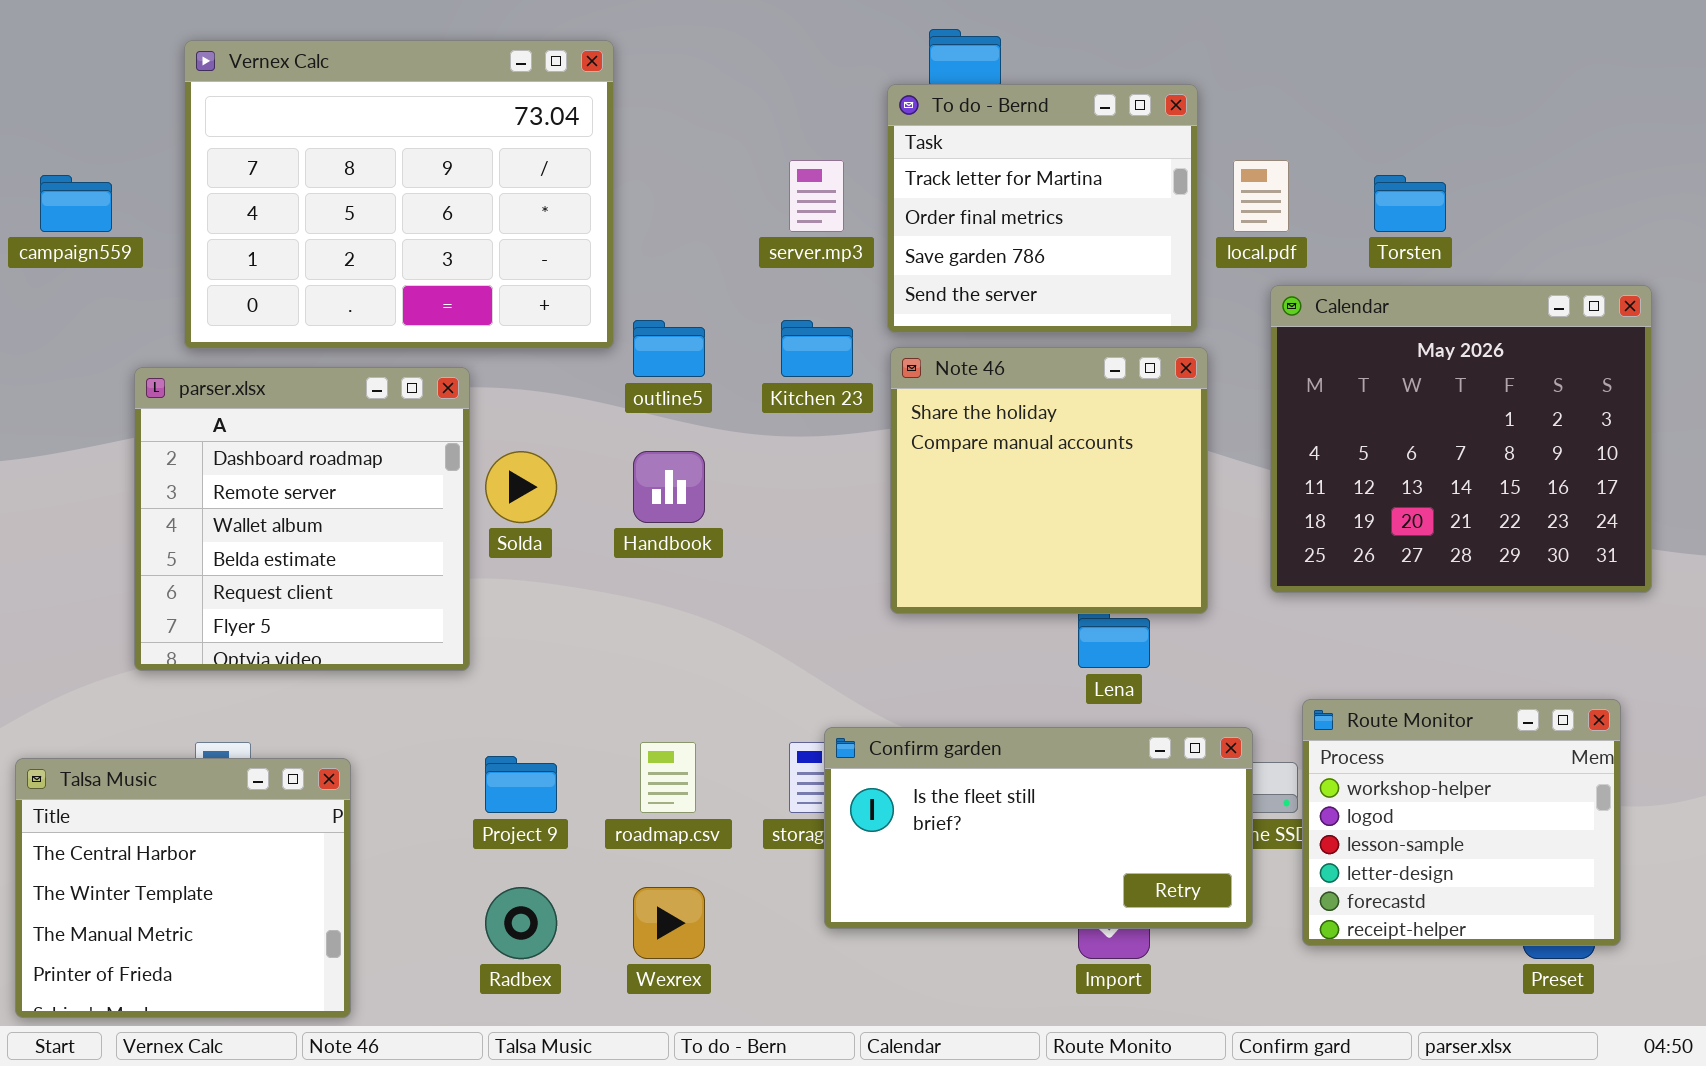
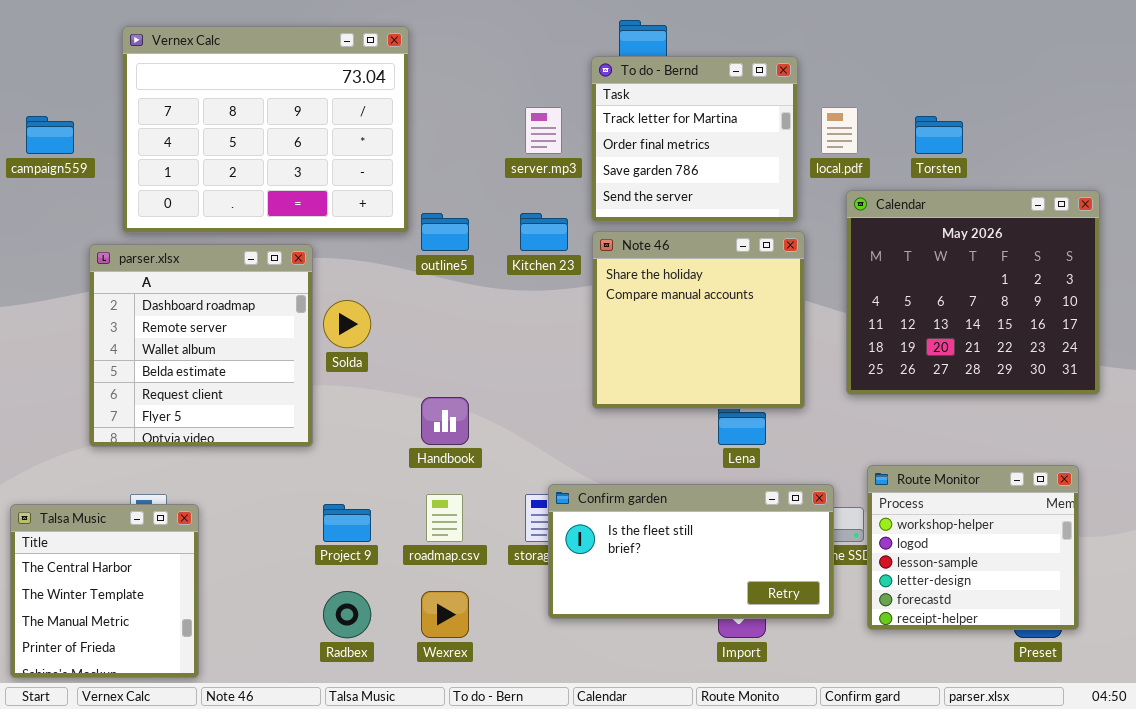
Handbook: [633,451,705,523] -> [421,397,469,445], moved
Talsa Music: [15,758,351,1018] -> [10,504,199,678], resized

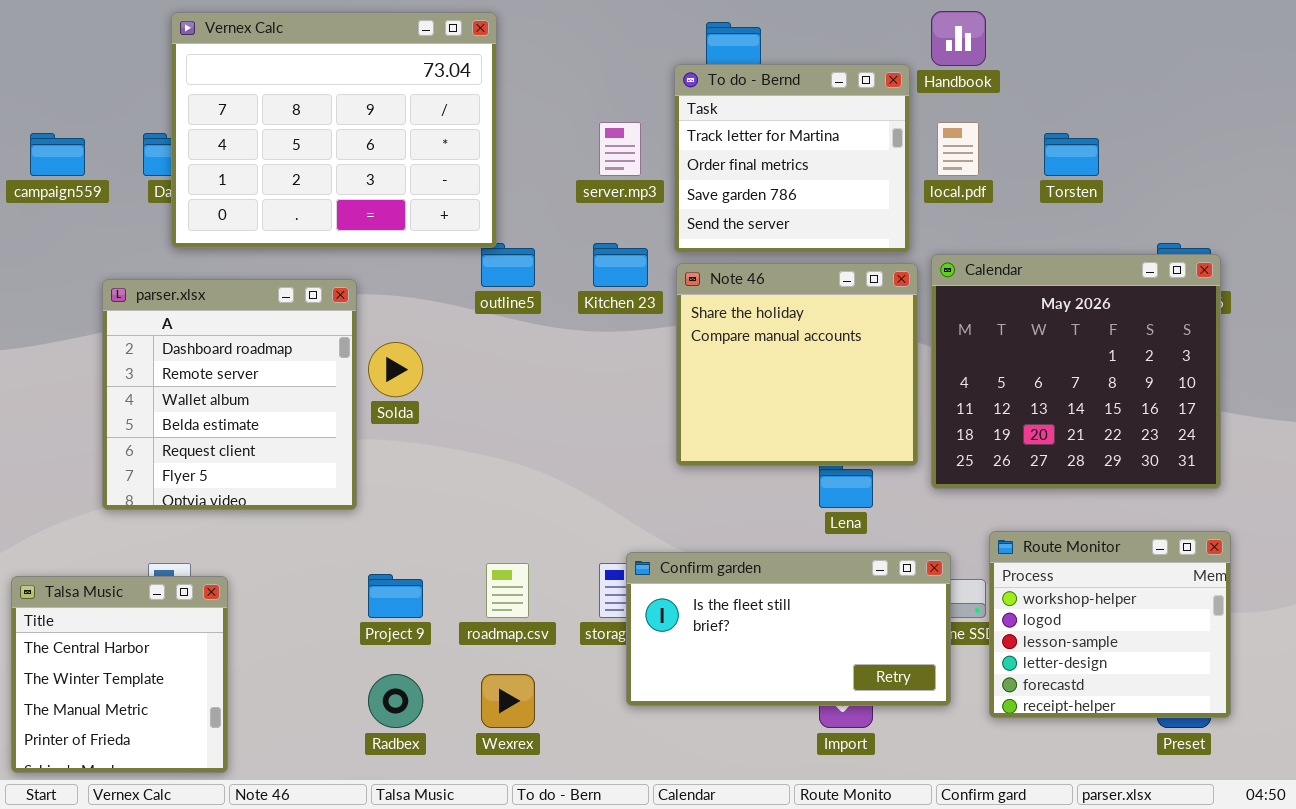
Vernex Calc: [122,26,409,233] -> [171,12,497,248], moved
Calendar: [846,190,1100,395] -> [931,254,1221,489], moved
Handbook: [421,397,469,445] -> [931,11,986,66], moved

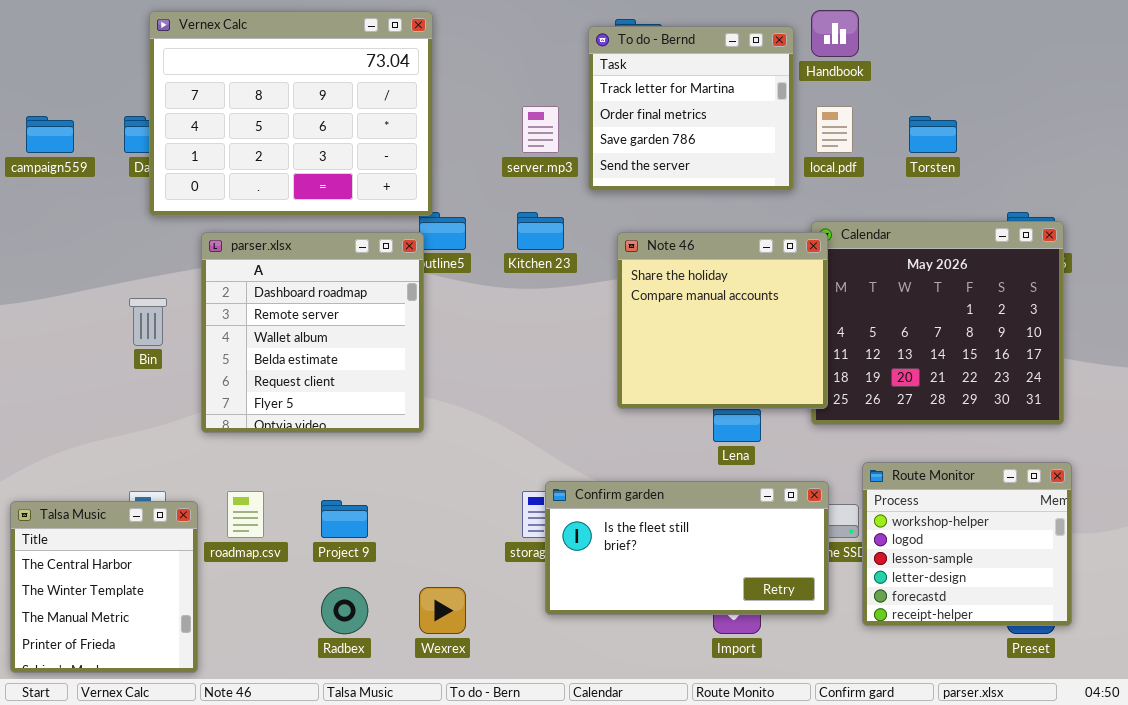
To do - Bernd: [674,64,910,253] -> [588,26,794,191], moved
Note 46: [676,263,918,466] -> [617,232,828,409], moved
parser.xlsx: [102,279,357,510] -> [201,232,424,433], moved
roadmap.csv: [486,563,529,618] -> [227,491,264,538], moved

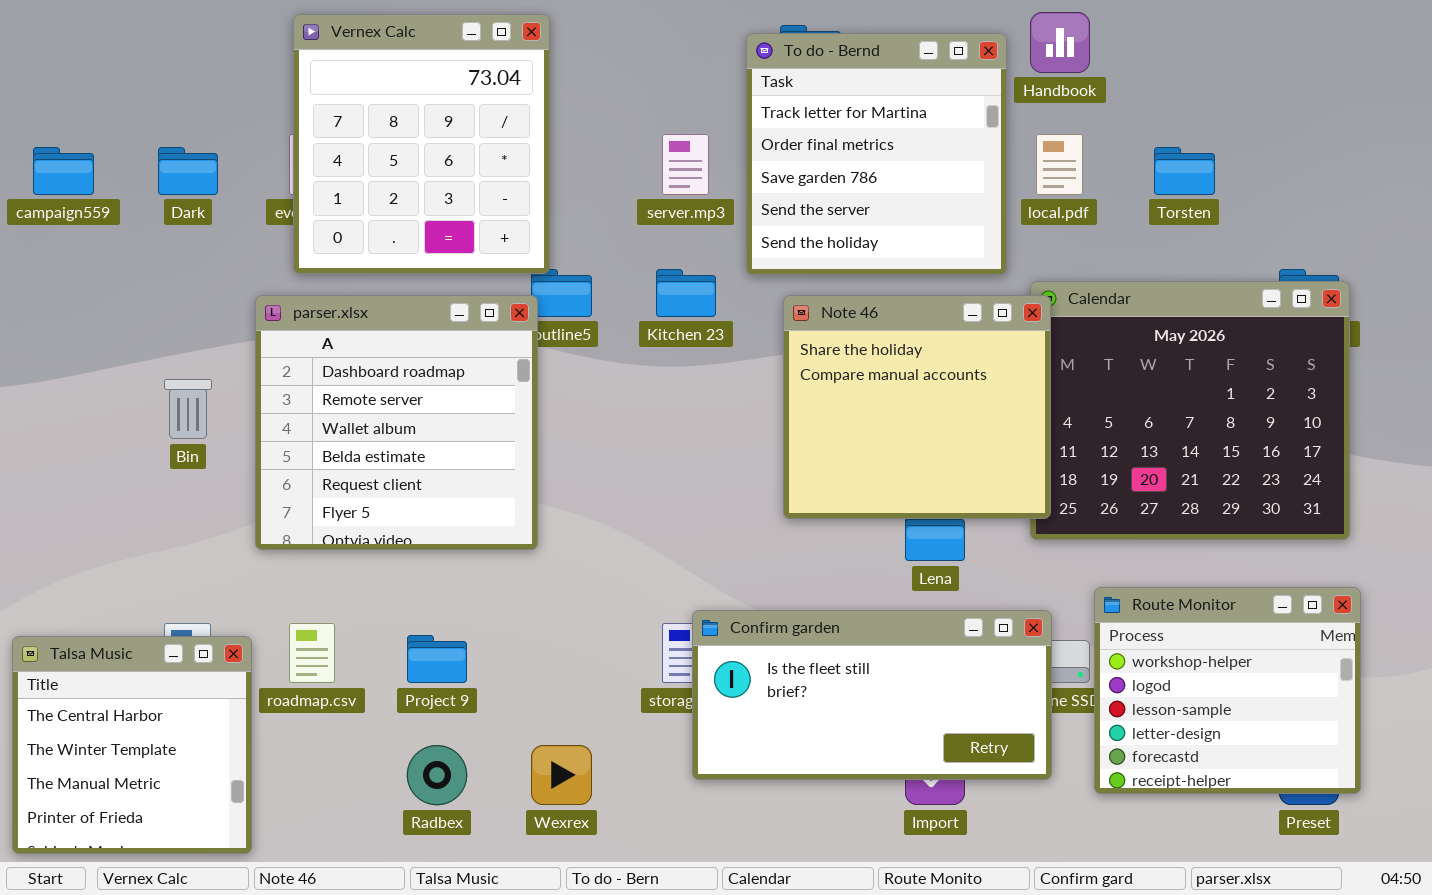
Vernex Calc: [149,11,433,216] -> [293,14,550,274], resized
To do - Bernd: [588,26,794,191] -> [746,33,1007,275], resized

